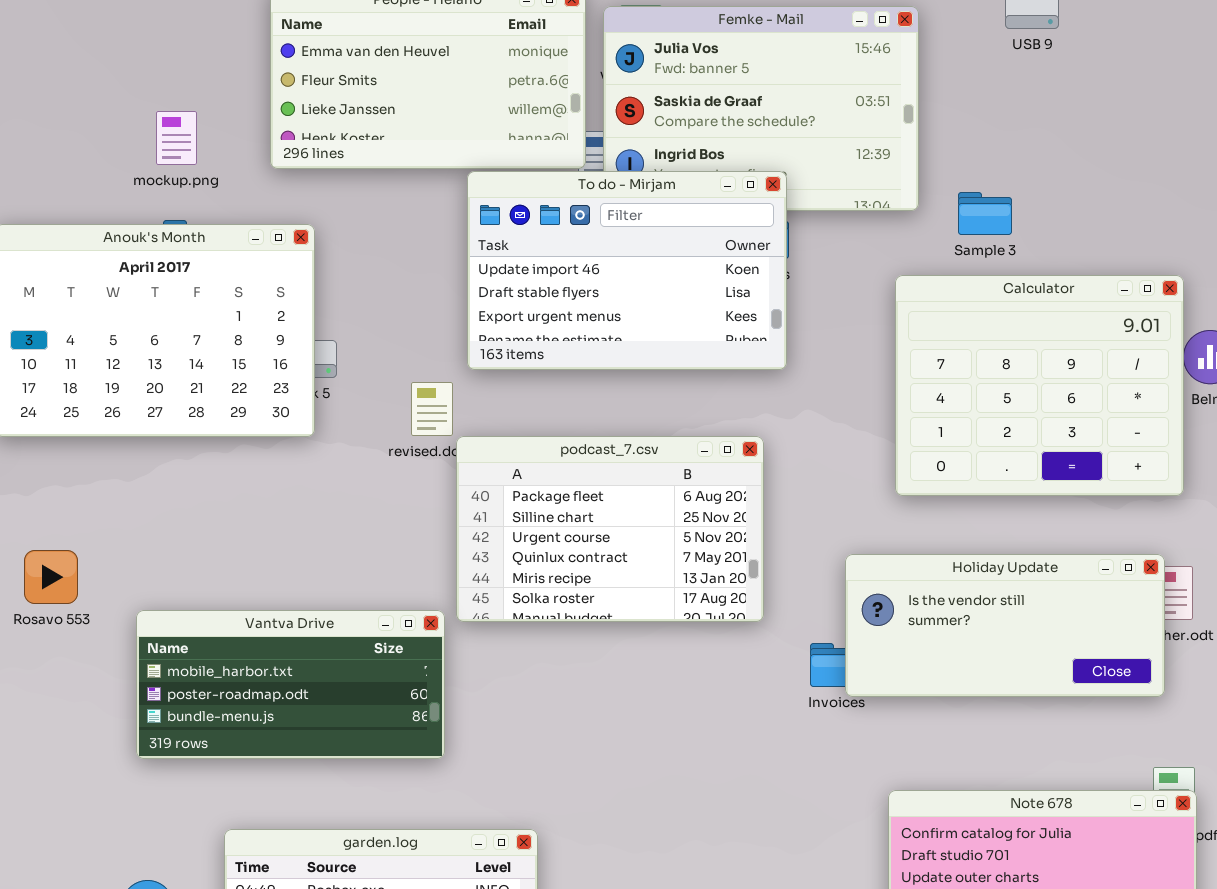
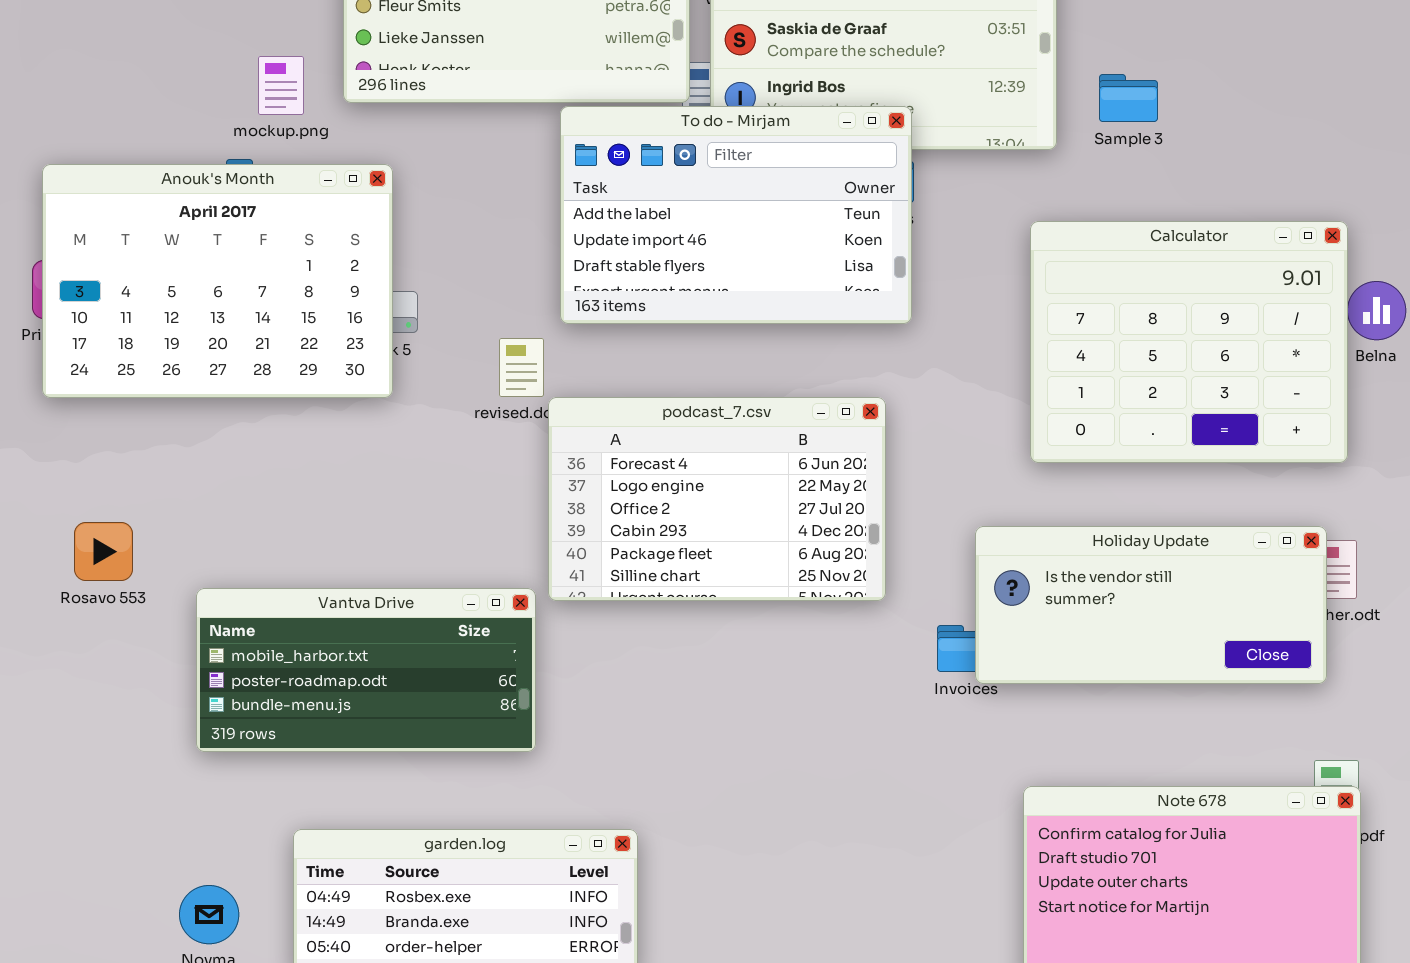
mockup.png: [156,111,197,165] -> [258,56,304,115], moved
To do - Mirjam: [467,171,787,370] -> [560,106,912,324], scrolled up 1 row
Sample 3: [958,192,1012,235] -> [1099,74,1158,122], moved
podcast_7.csv: [456,436,764,622] -> [548,397,886,601], scrolled up 4 rows

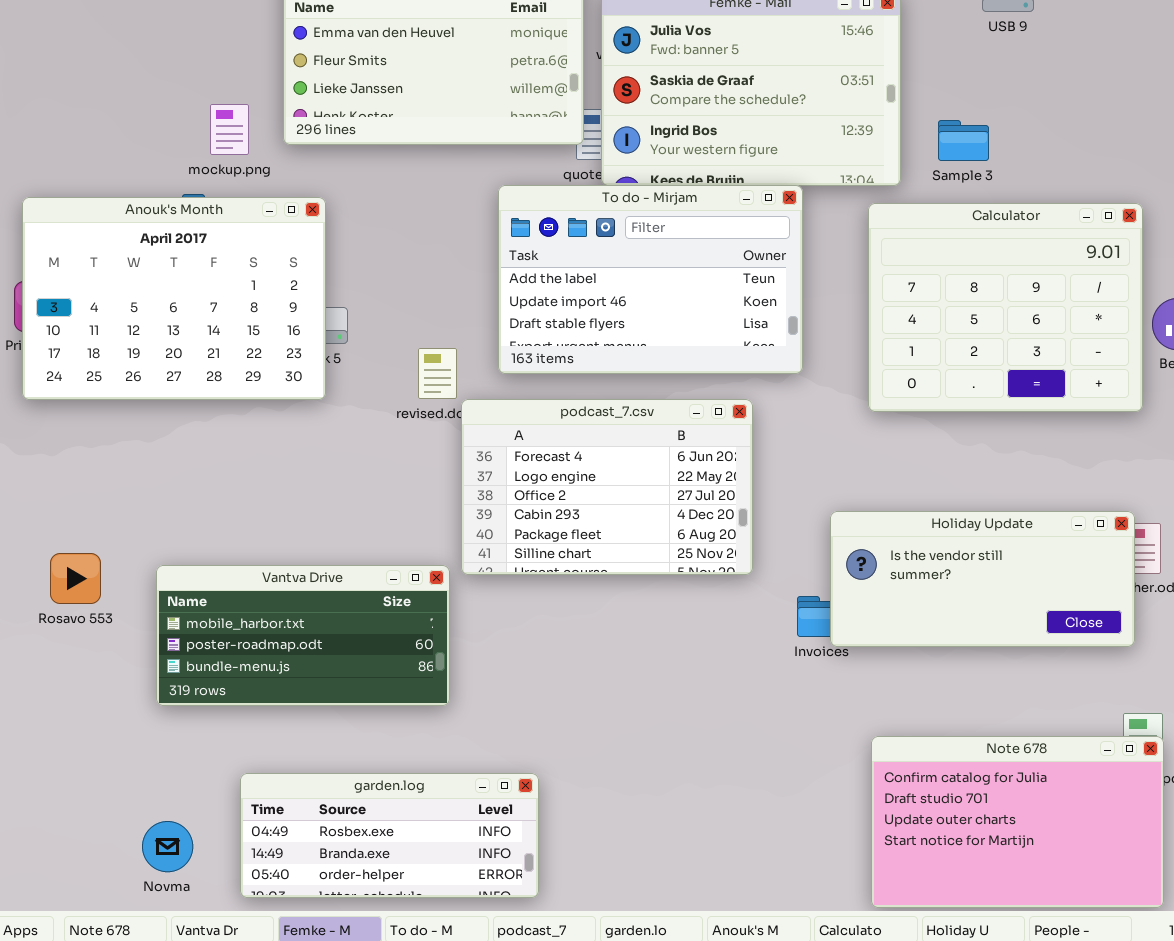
To do - Mirjam: [560,106,912,324] -> [498,185,803,374], moved
Calculator: [1030,221,1348,463] -> [868,203,1143,412], moved
Rosavo 553: [74,522,133,581] -> [50,553,101,604], moved

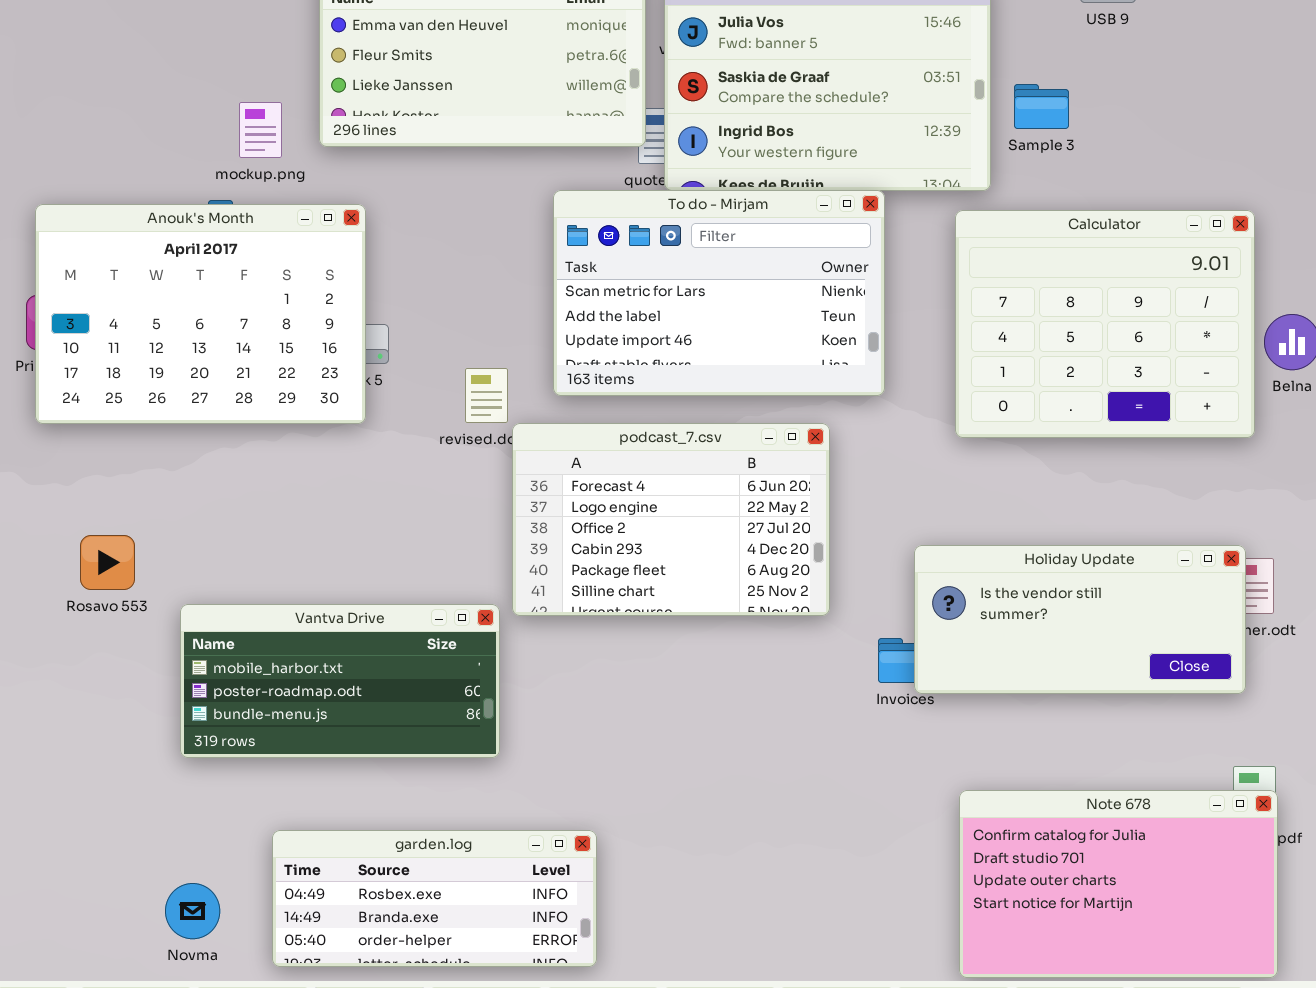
Sample 3: [938,120,989,161] -> [1014,84,1069,129], moved
To do - Mirjam: [498,185,803,374] -> [553,190,885,396], scrolled up 1 row
Rosavo 553: [50,553,101,604] -> [80,535,135,590], moved

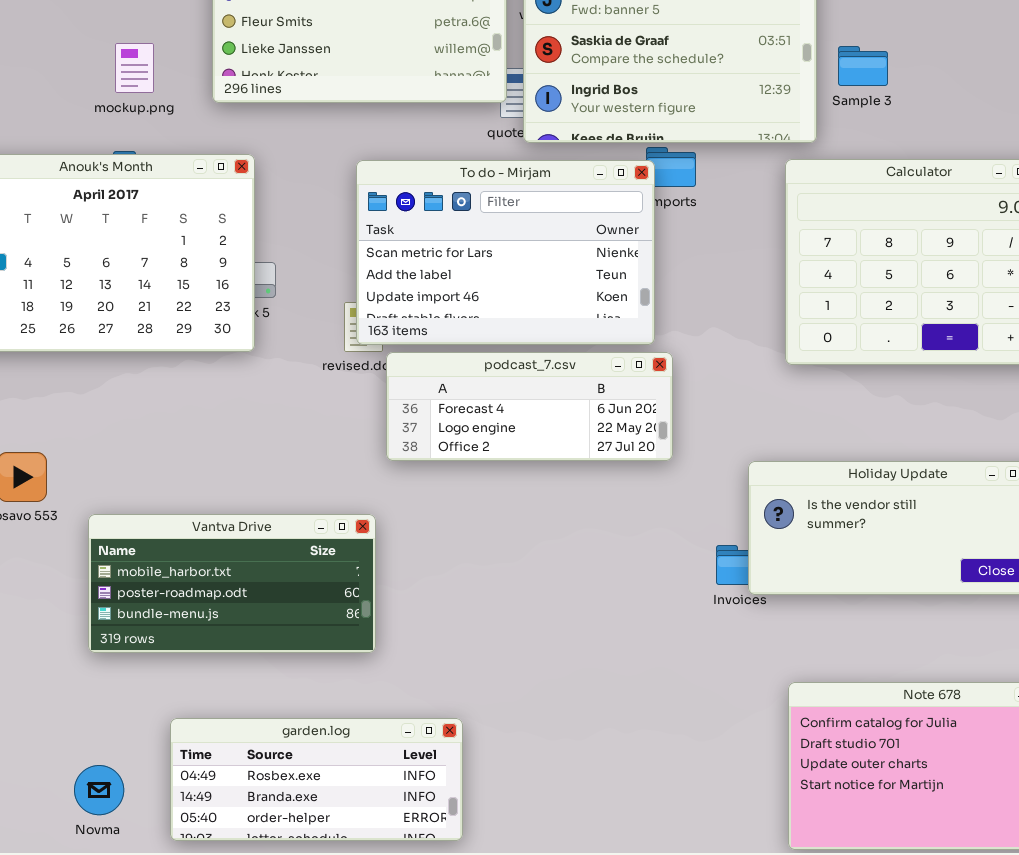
mockup.png: [239,102,282,158] -> [115,43,154,93], moved
To do - Mirjam: [553,190,885,396] -> [356,160,655,345], moved
podcast_7.csv: [512,423,830,616] -> [386,352,673,461], resized

